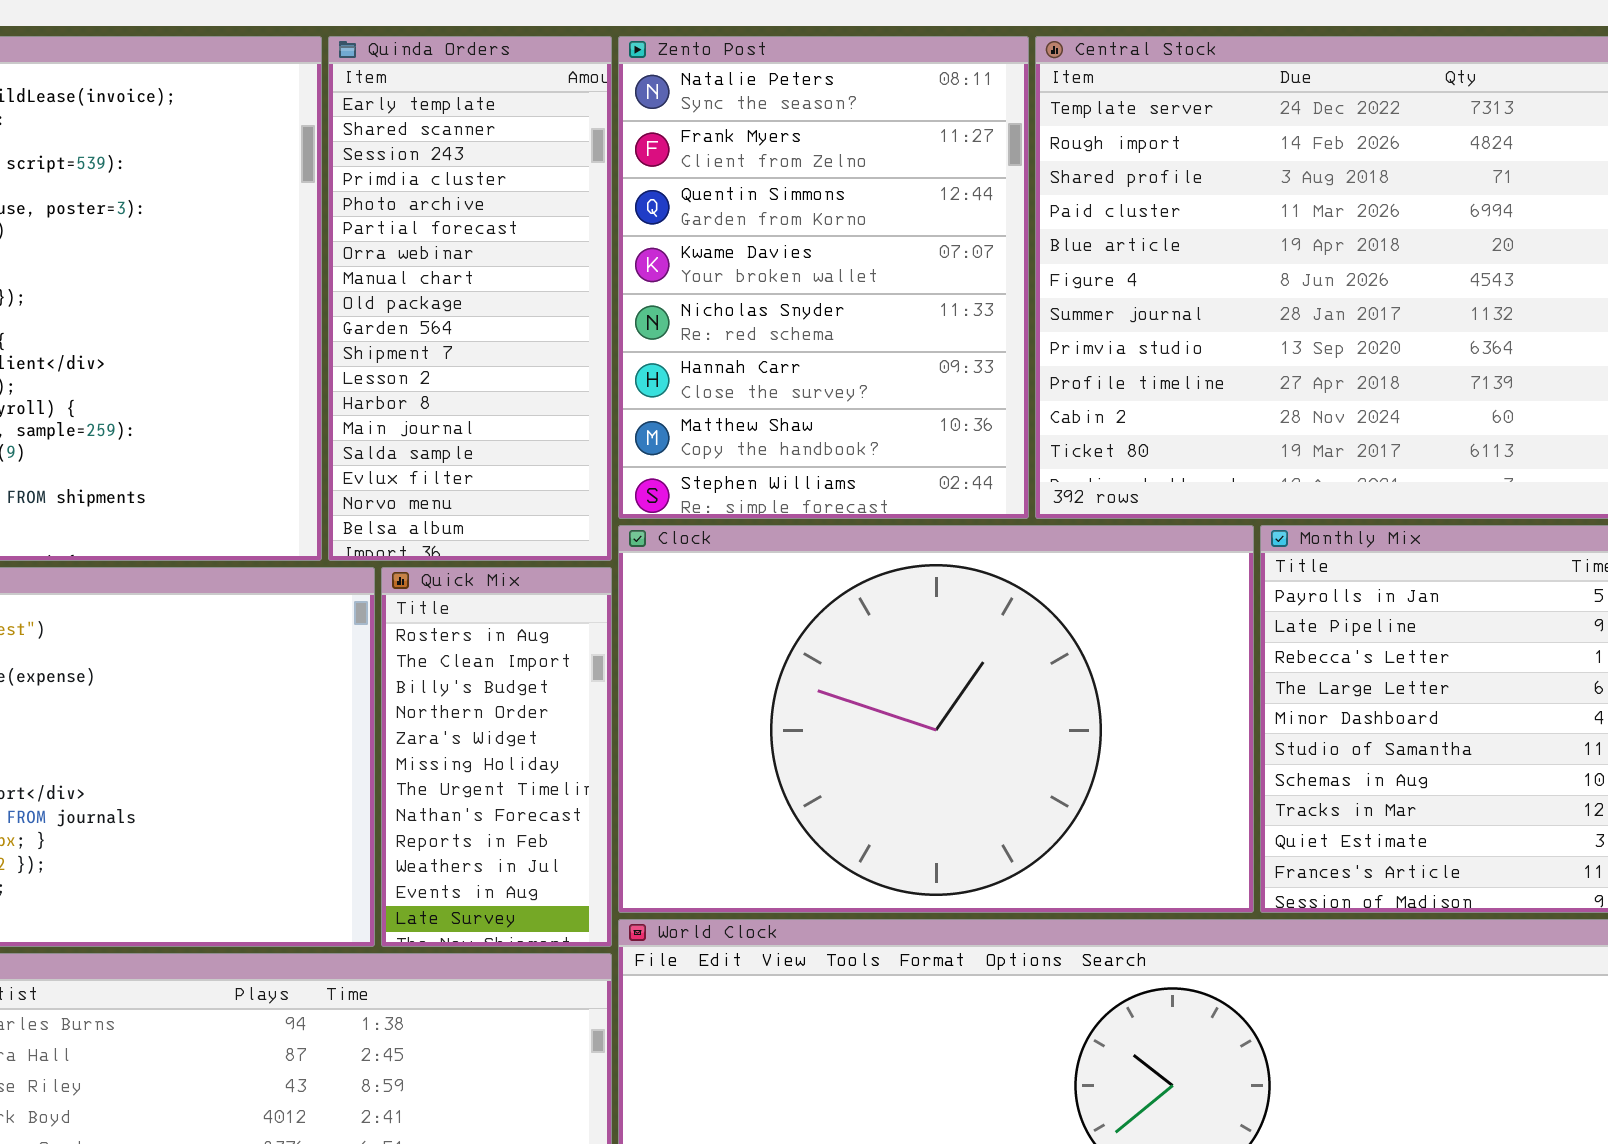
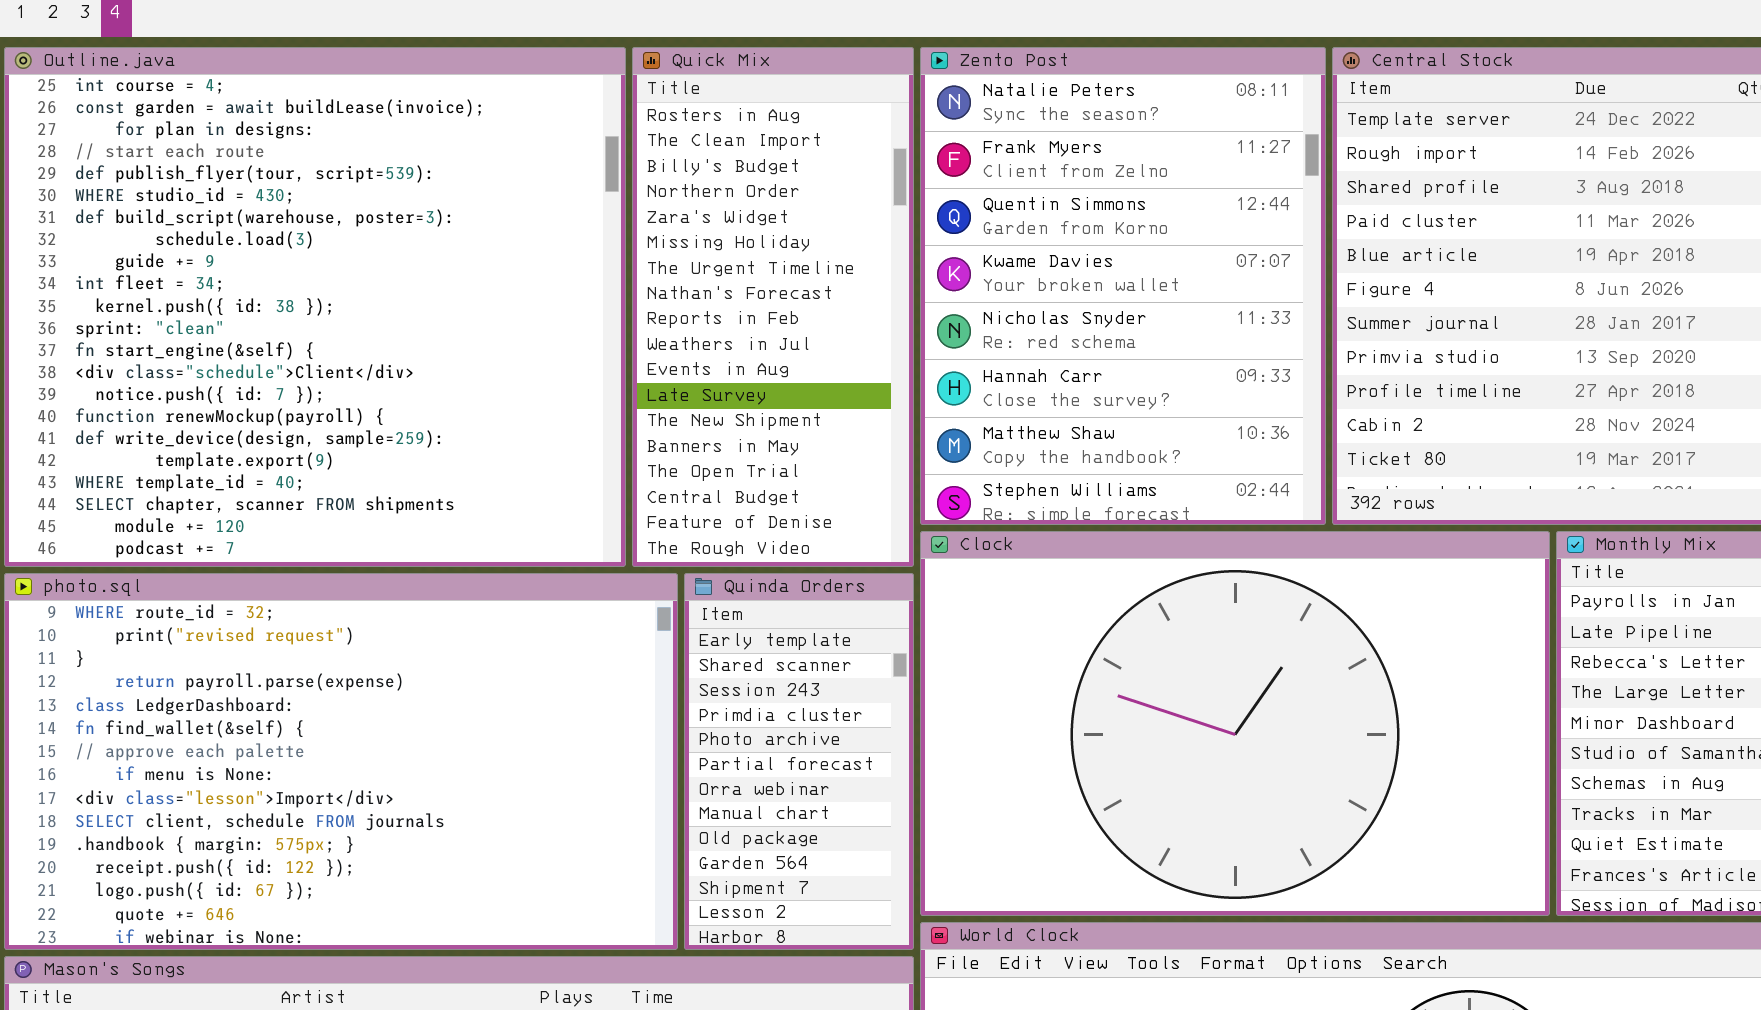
Quinda Orders: [328,36,612,561] -> [684,573,914,950], moved, resized
Quick Mix: [381,567,612,947] -> [632,47,914,567], moved, resized

